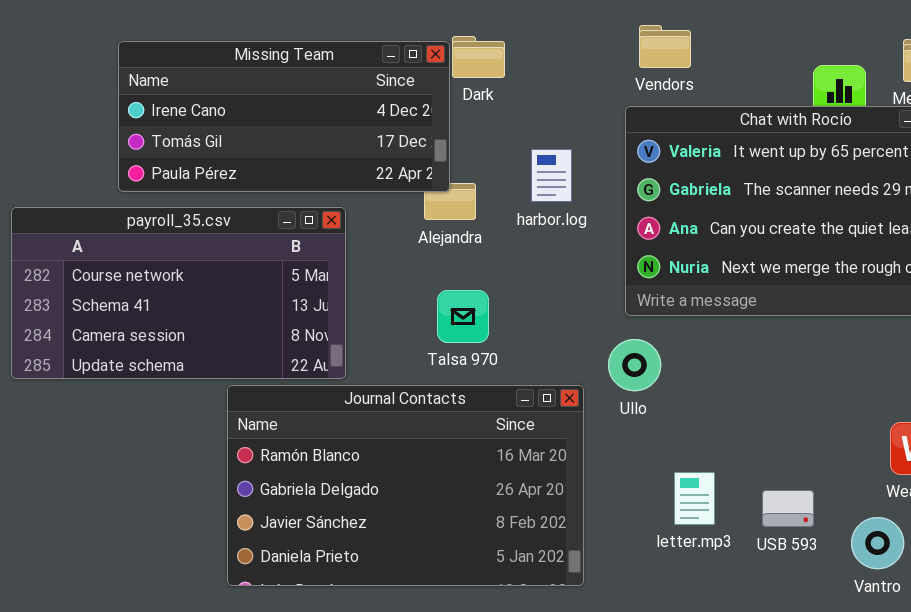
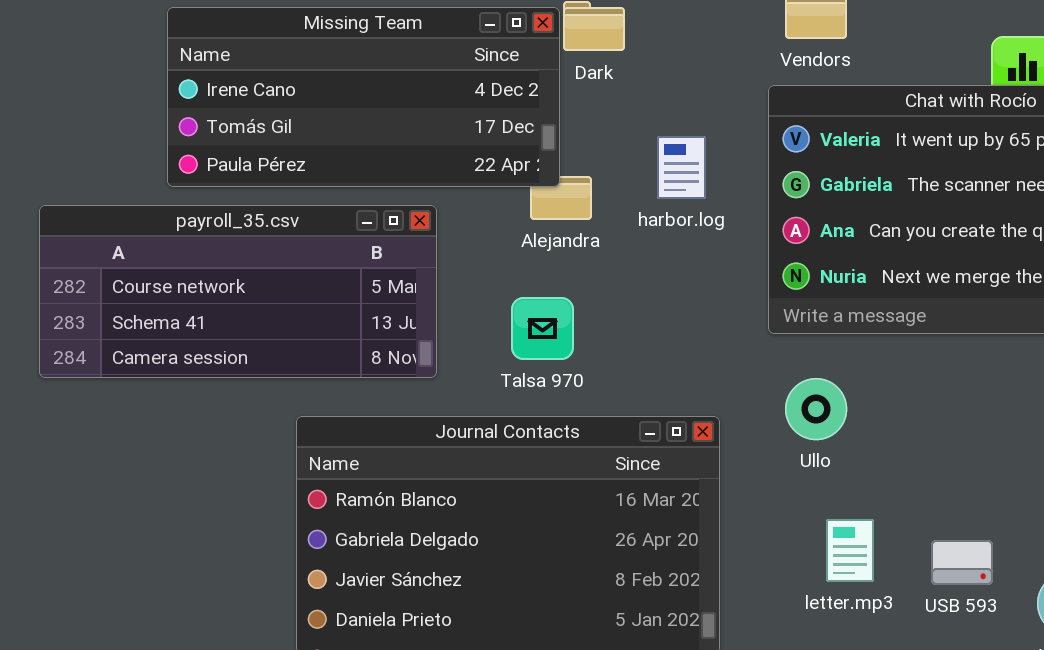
payroll_35.csv: [11,207,346,379] -> [39,205,437,378], resized
Talsa 970: [437,290,489,343] -> [511,297,574,360], moved
Ullo: [608,339,661,391] -> [785,378,847,440], moved

